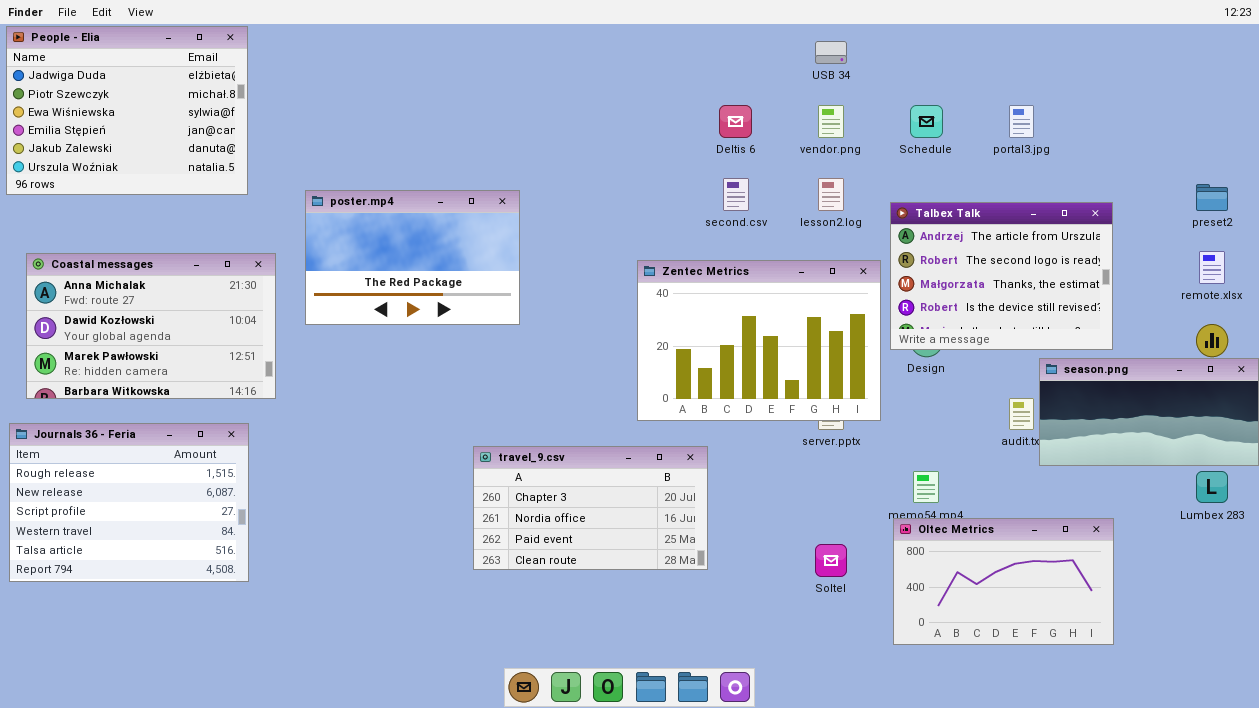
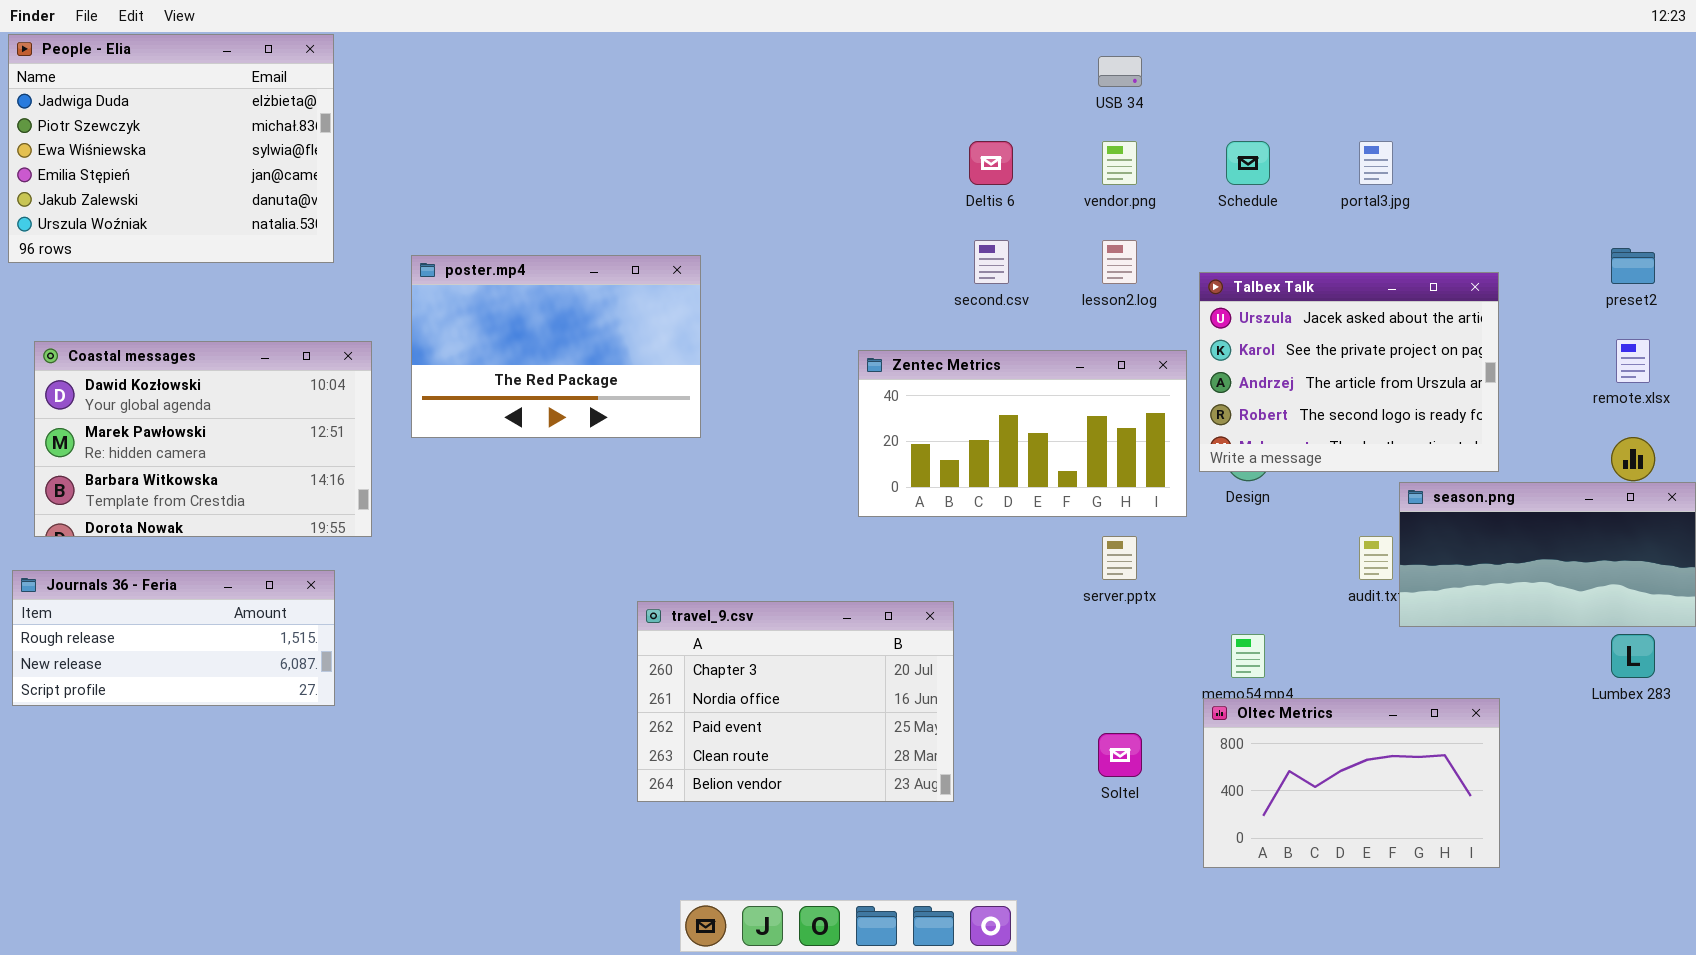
Talbex Talk: [890,202,1113,350] -> [1199,272,1499,472], scrolled up 2 rows
Coastal messages: [26,253,276,399] -> [34,341,372,537], scrolled down 1 row
Zentec Metrics: [637,260,881,421] -> [858,350,1187,517], resized
Journals 36 - Feria: [9,423,249,582] -> [12,570,335,706], resized
travel_9.csv: [473,446,708,570] -> [637,601,954,802], resized

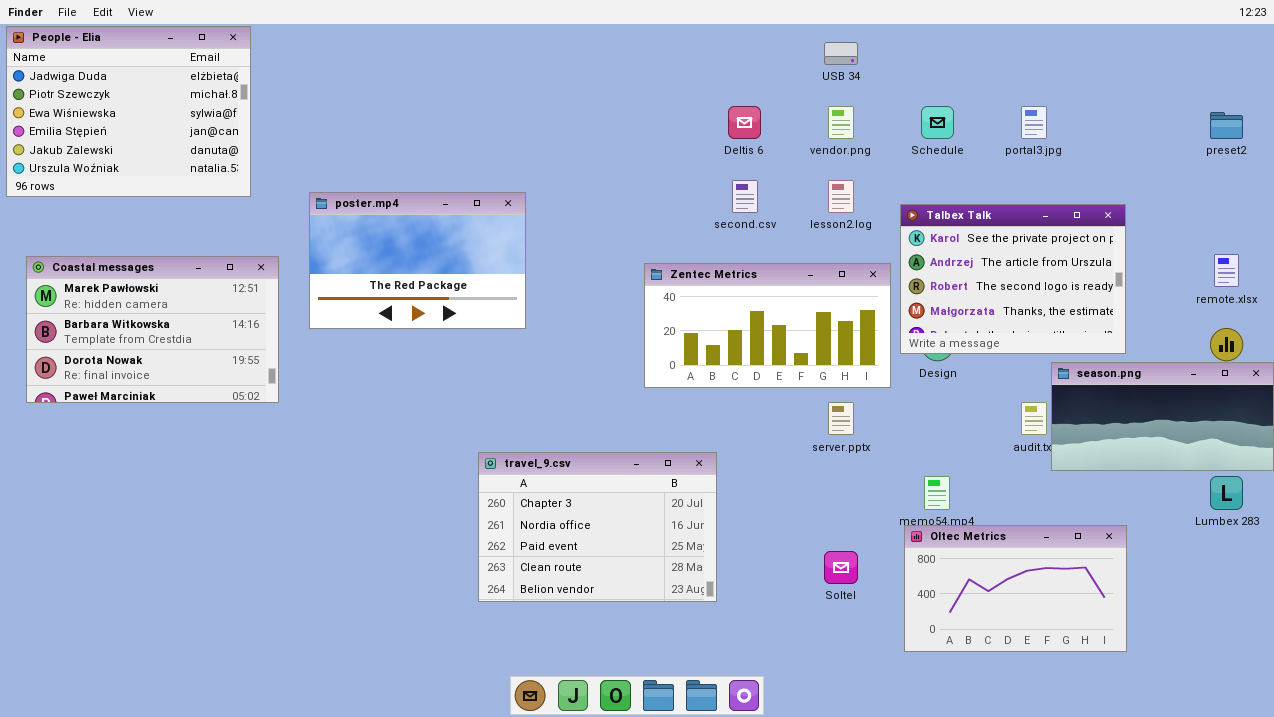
preset2: [1611,248,1655,284] -> [1210,112,1243,139], moved
Talbex Talk: [1199,272,1499,472] -> [900,204,1126,354], scrolled down 1 row
Coastal messages: [34,341,372,537] -> [26,256,279,403], scrolled down 1 row
Journals 36 - Feria: [12,570,335,706] -> none, closed

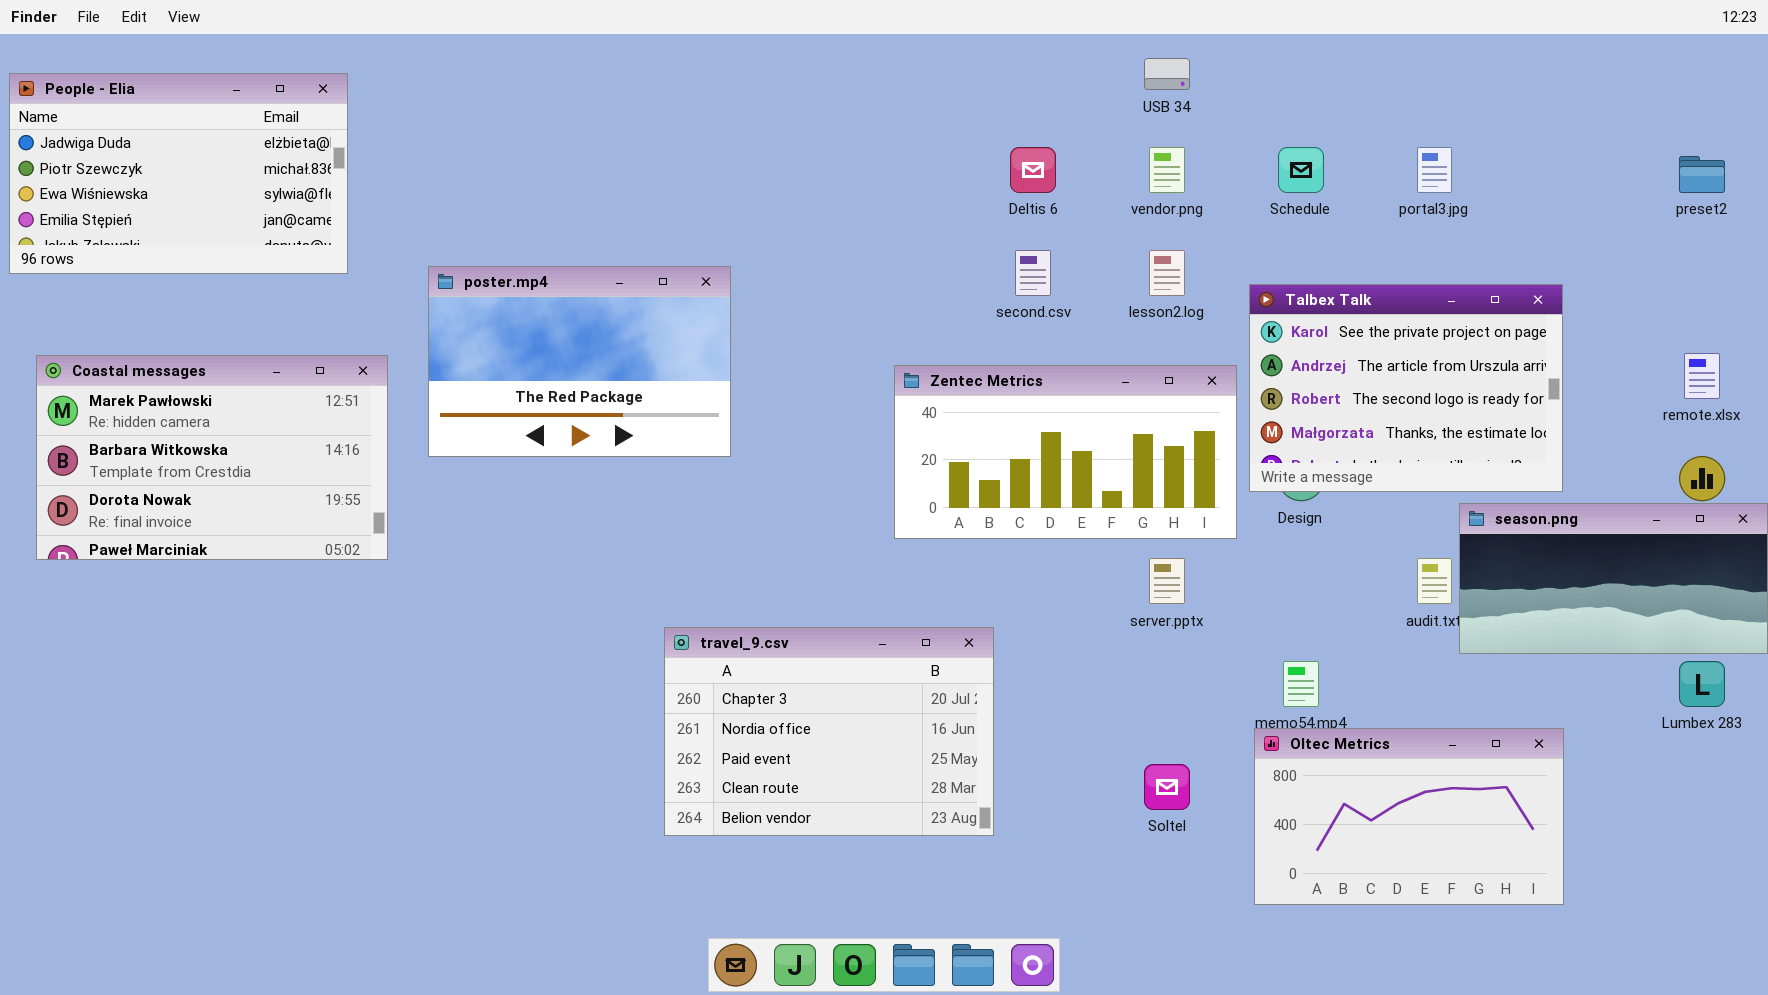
People - Elia: [6,26,251,197] -> [9,73,348,274], resized

